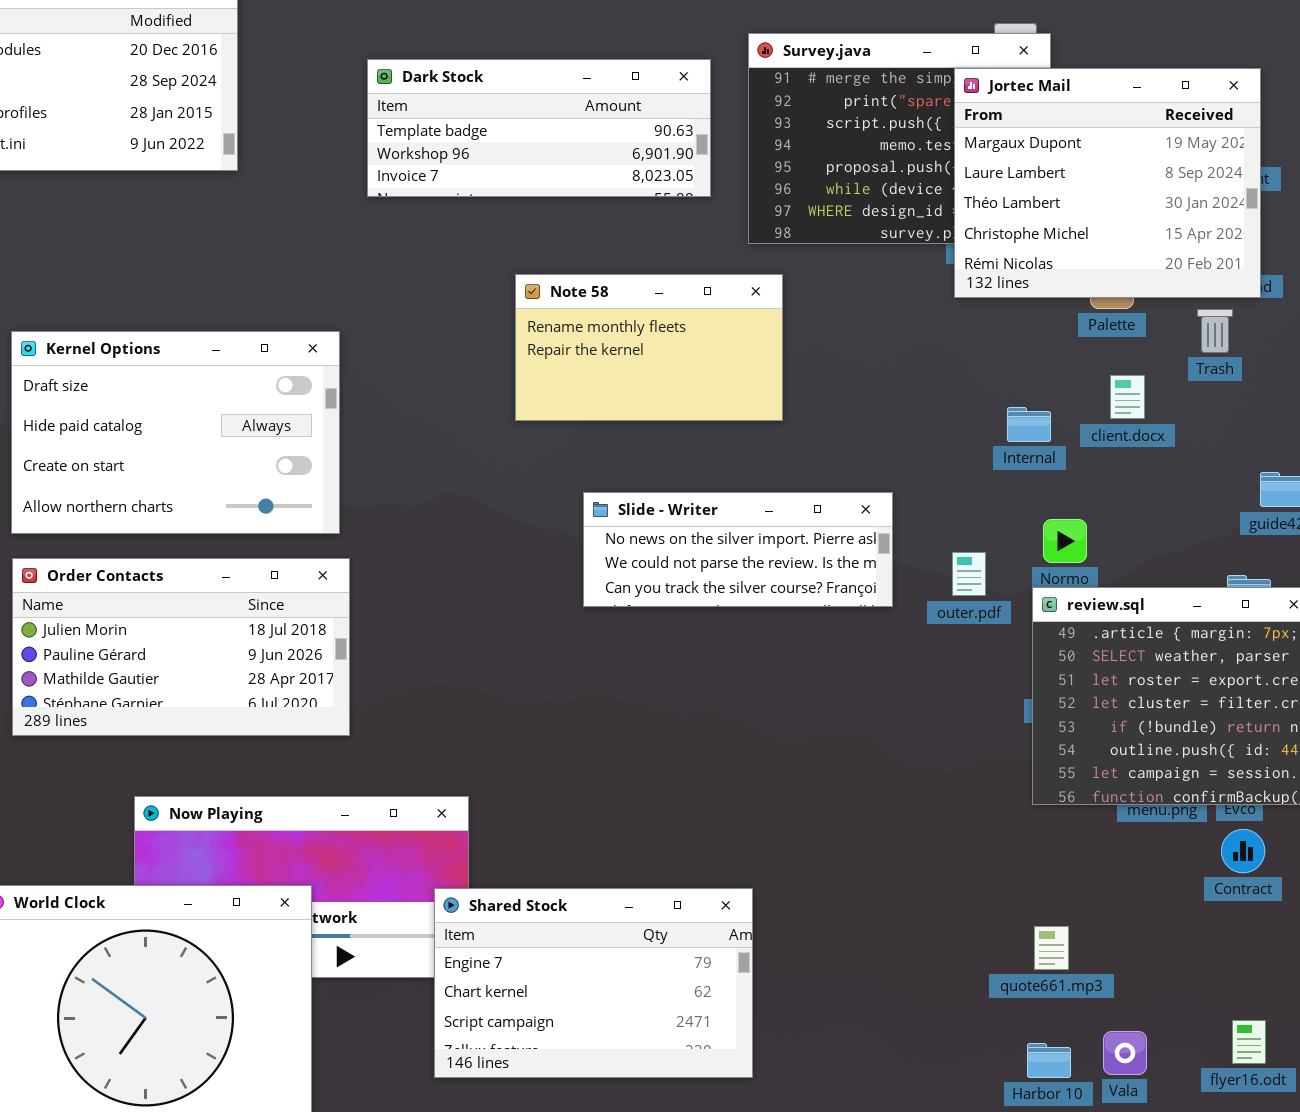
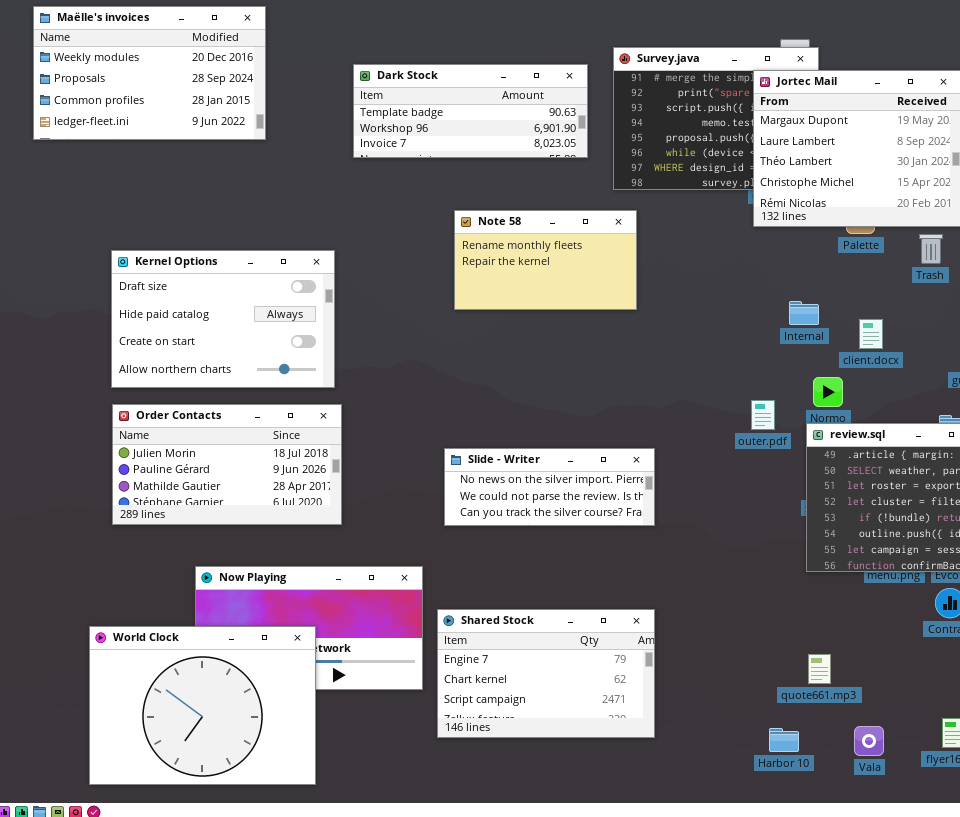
client.docx: [1110,375,1145,419] -> [859,319,883,349], moved
Slide - Writer: [583,492,893,607] -> [444,448,655,526], moved
Shared Stock: [434,888,753,1078] -> [437,609,655,738], moved
Harbor 10: [1027,1043,1071,1078] -> [769,728,799,752], moved

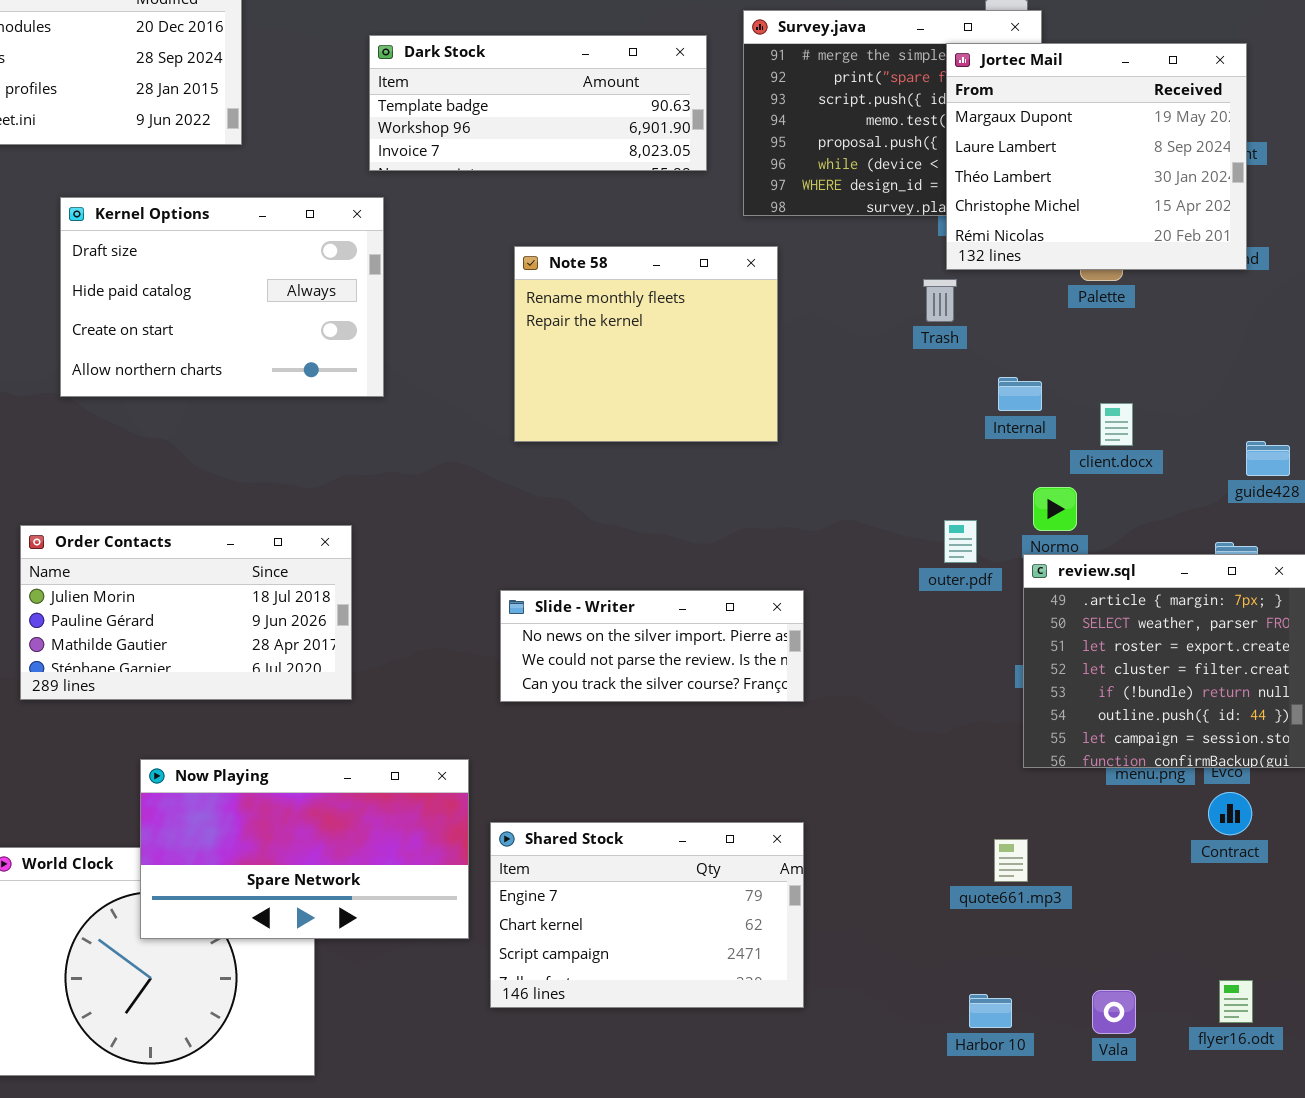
Note 58: [454,210,637,310] -> [514,246,778,442], resized
Trash: [919,234,943,264] -> [923,279,957,322], moved
Kernel Options: [111,250,335,388] -> [60,197,384,397], moved
Now Playing: [195,566,423,690] -> [140,759,469,939], raised
quote661.mp3: [808,654,831,684] -> [994,839,1028,882], moved

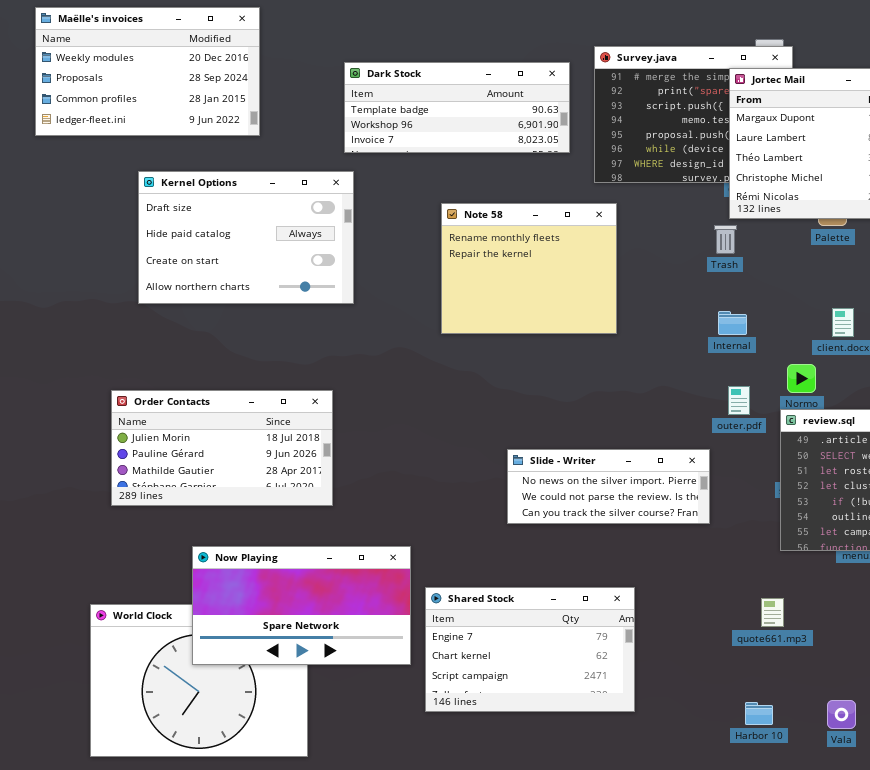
Internal: [998,377,1042,411] -> [718,311,747,335], moved
Slide - Writer: [500,590,804,702] -> [507,449,710,524], moved

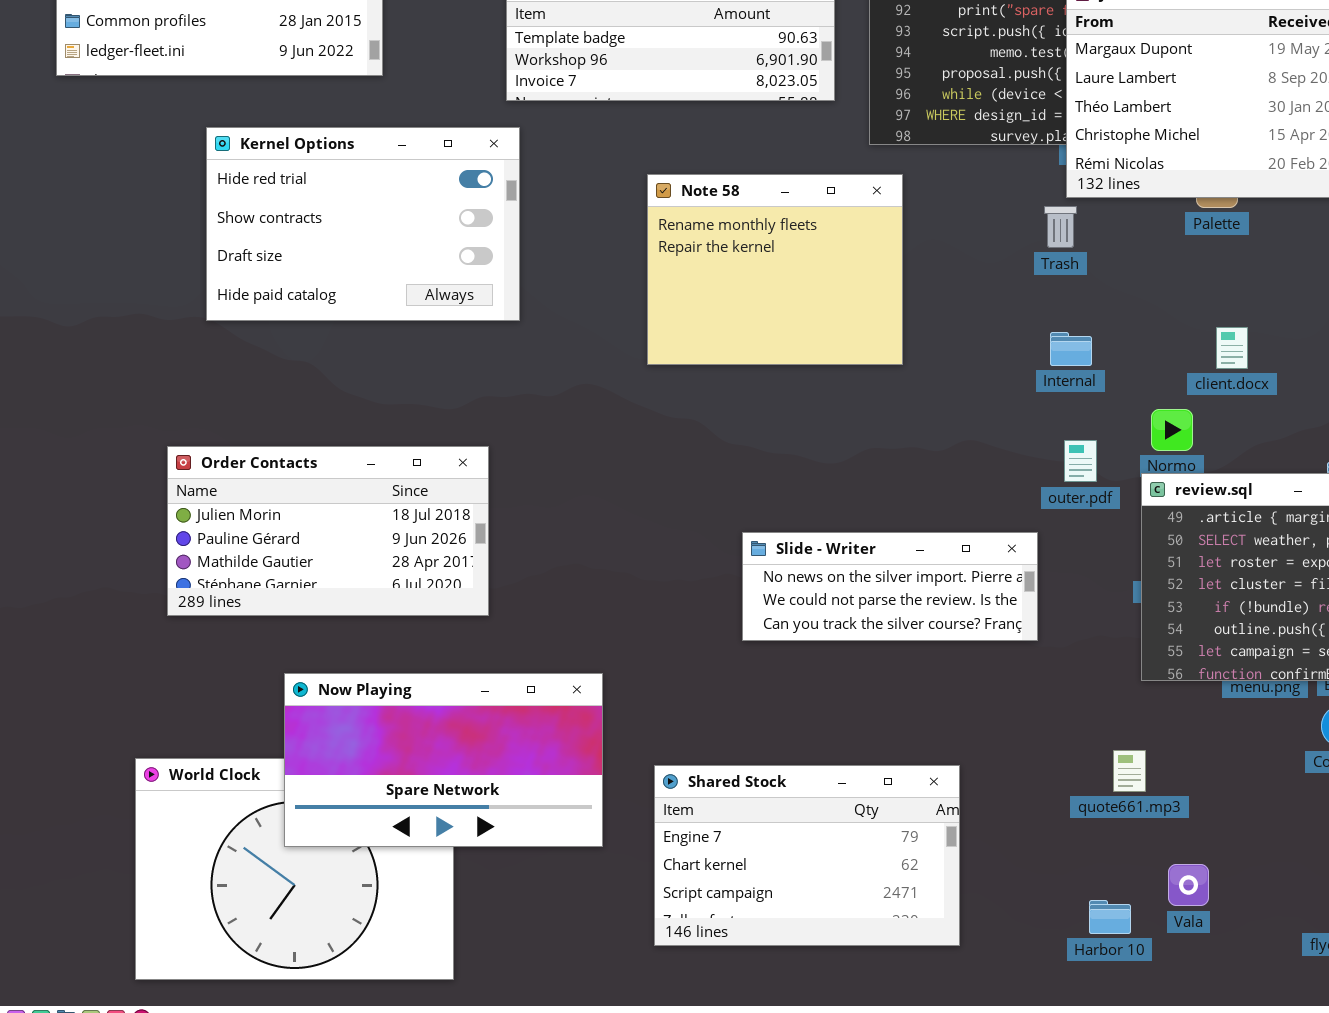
Kernel Options: [138,171,354,304] -> [206,127,520,321], scrolled up 2 rows
Shared Stock: [425,587,635,712] -> [654,765,960,946], moved
Vala: [827,700,856,729] -> [1168,864,1209,906], moved

